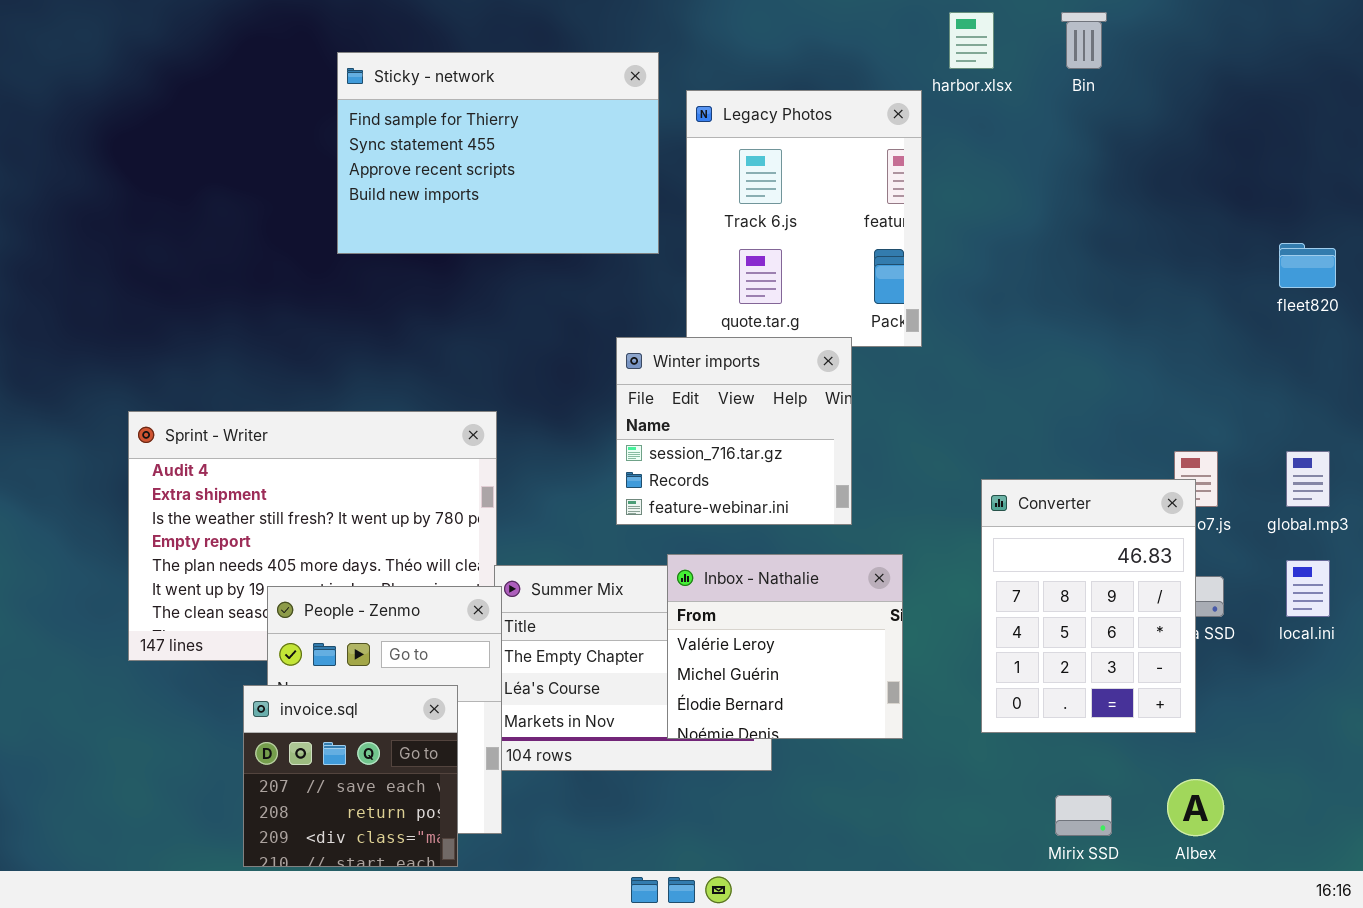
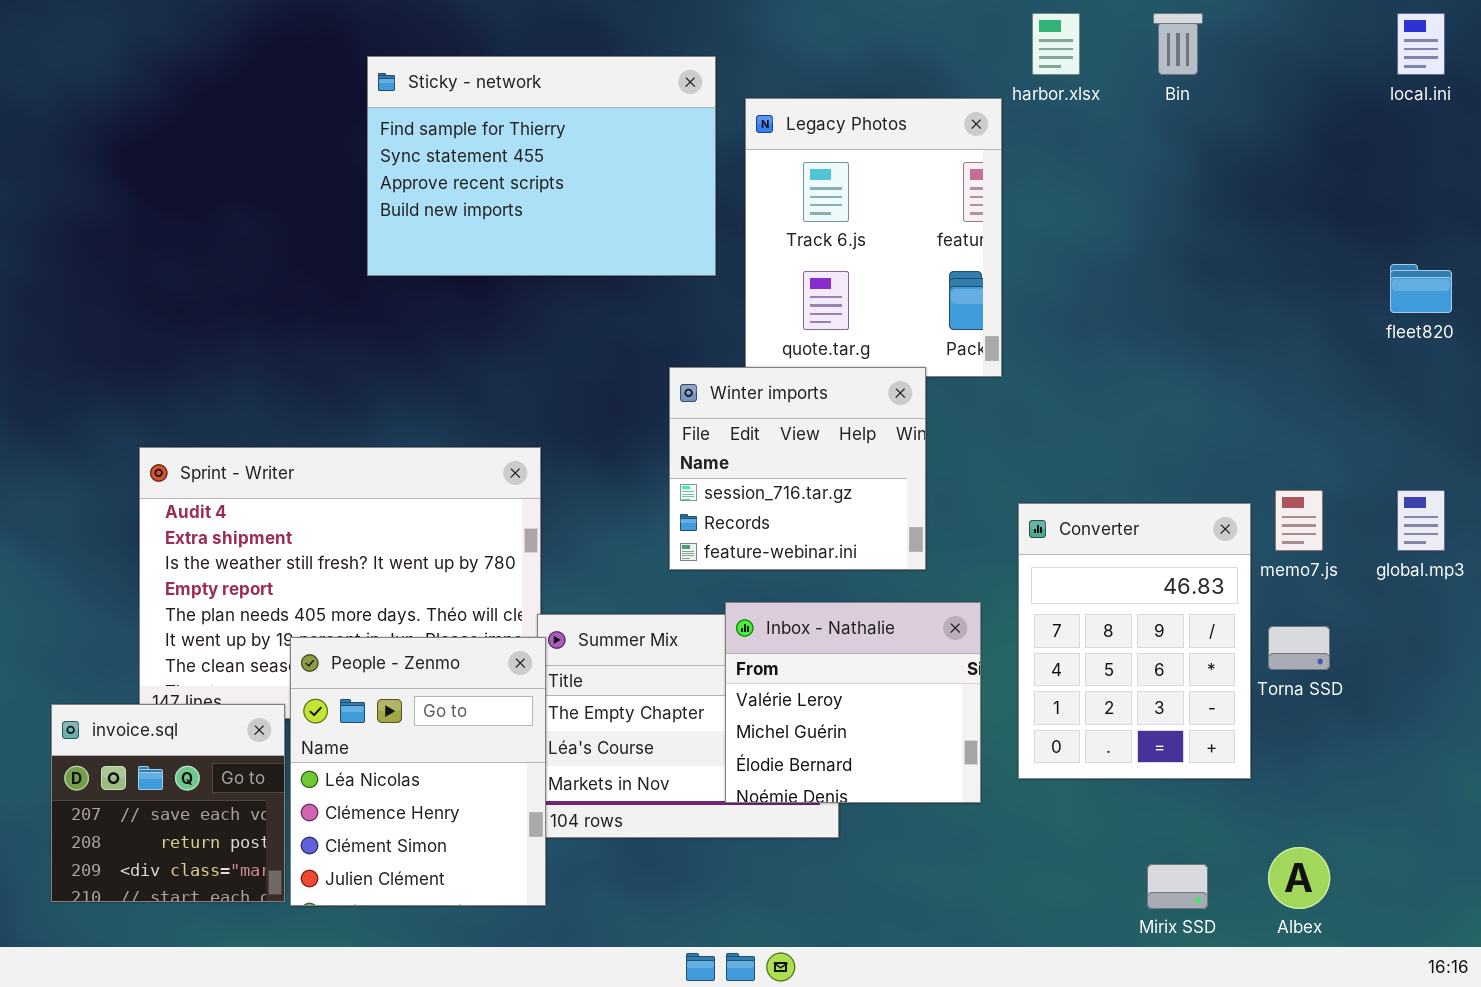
Converter: [981,479,1196,733] -> [1018,503,1251,779], moved
local.ini: [1286,560,1330,617] -> [1397,13,1445,75], moved
invoice.sql: [243,685,458,867] -> [51,704,285,902], moved

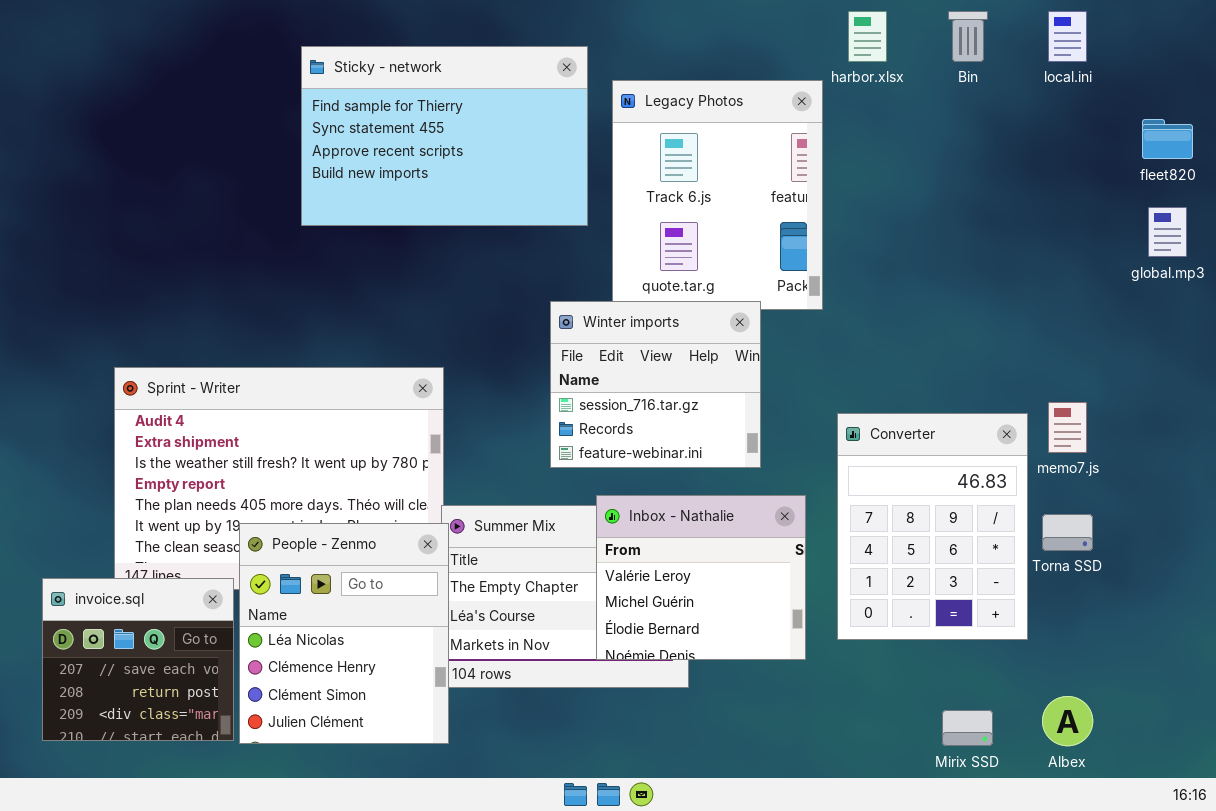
local.ini: [1397,13,1445,75] -> [1048,11,1087,62], moved
fleet820: [1390,264,1452,313] -> [1142,119,1193,159], moved
global.mp3: [1397,490,1445,551] -> [1148,207,1187,257], moved

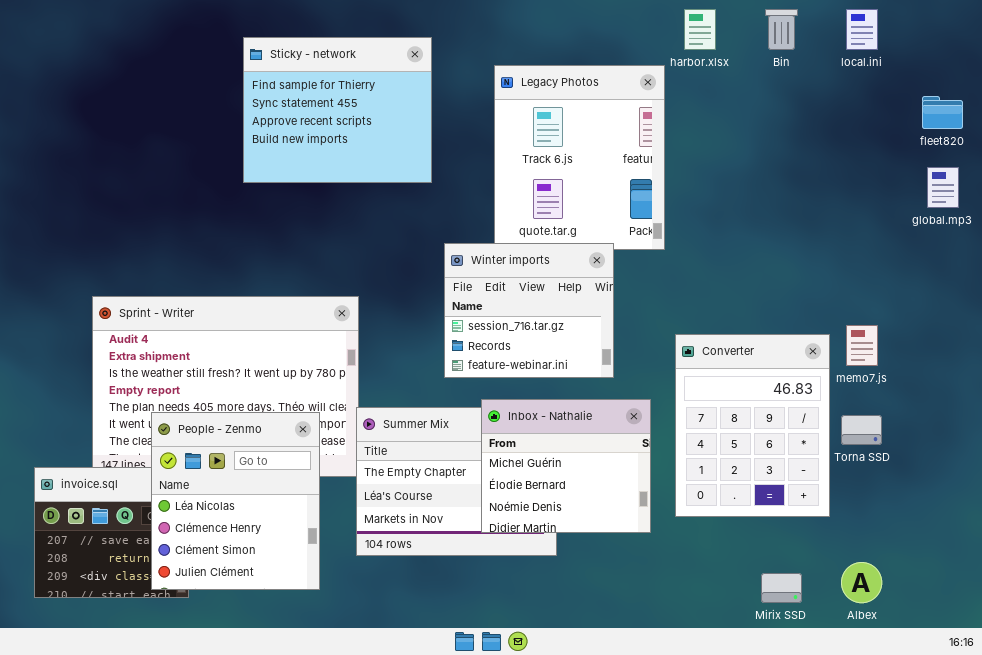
Sticky - network: [301,46,588,226] -> [243,37,432,183], resized
Inbox - Nathalie: [596,495,806,660] -> [481,399,651,533], scrolled down 1 row
People - Zenmo: [239,523,449,744] -> [151,412,320,590], moved

